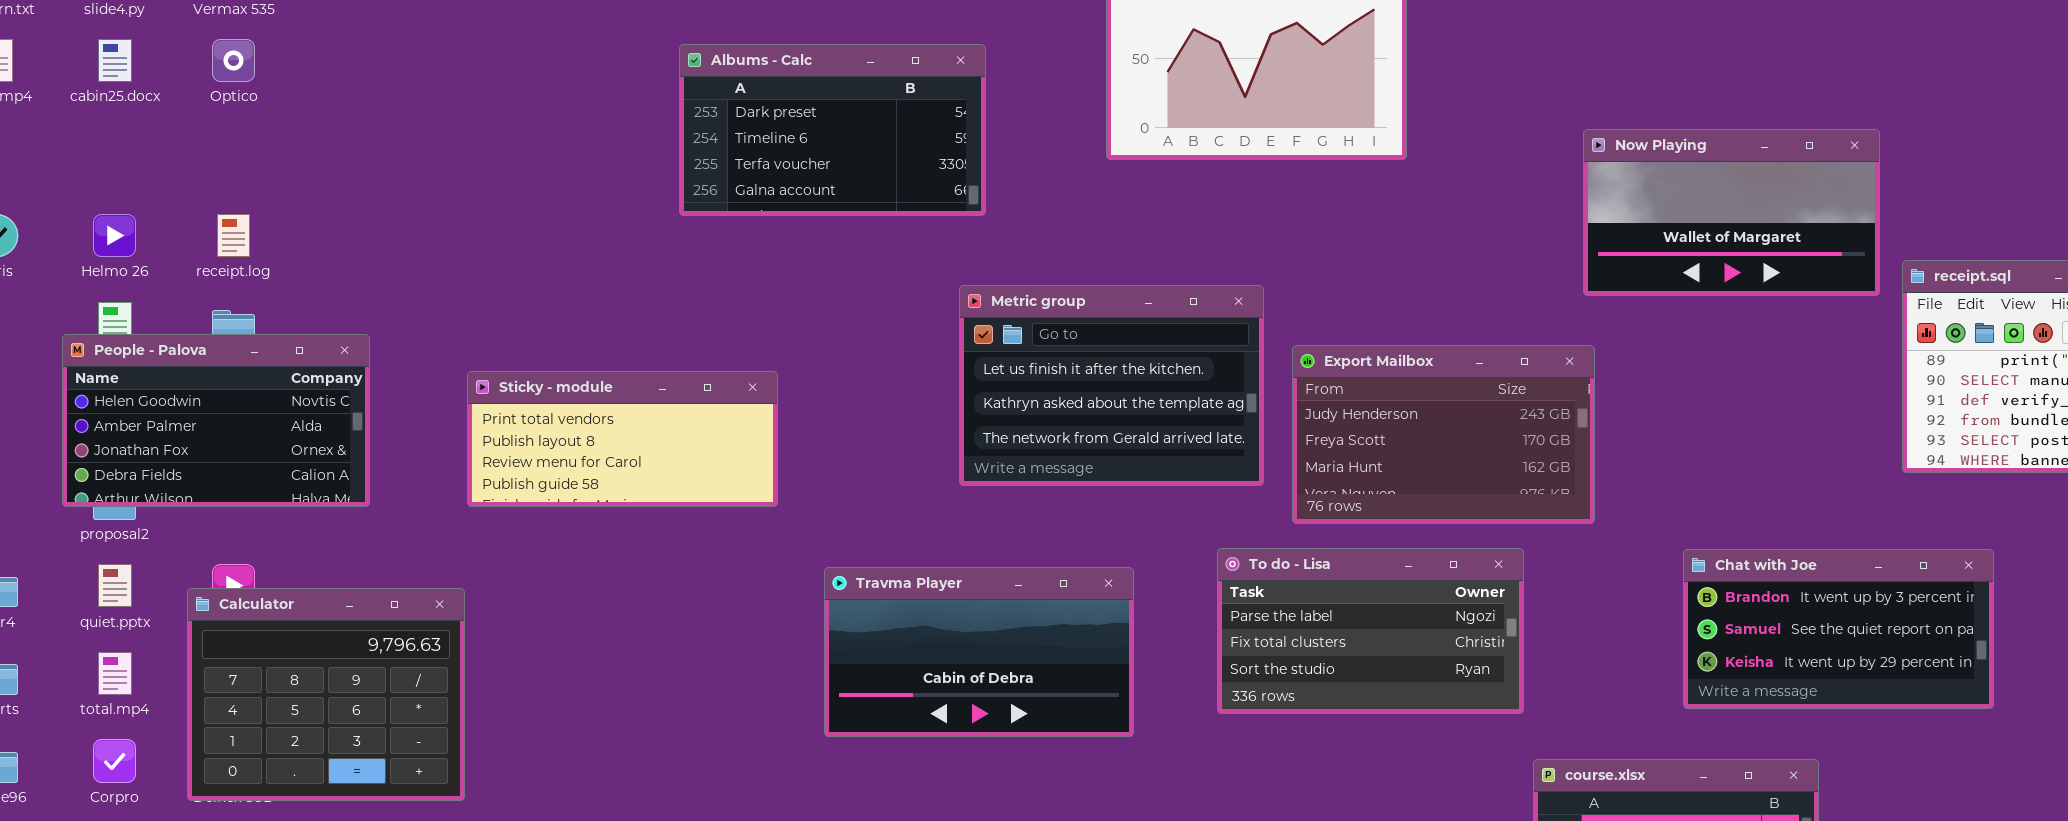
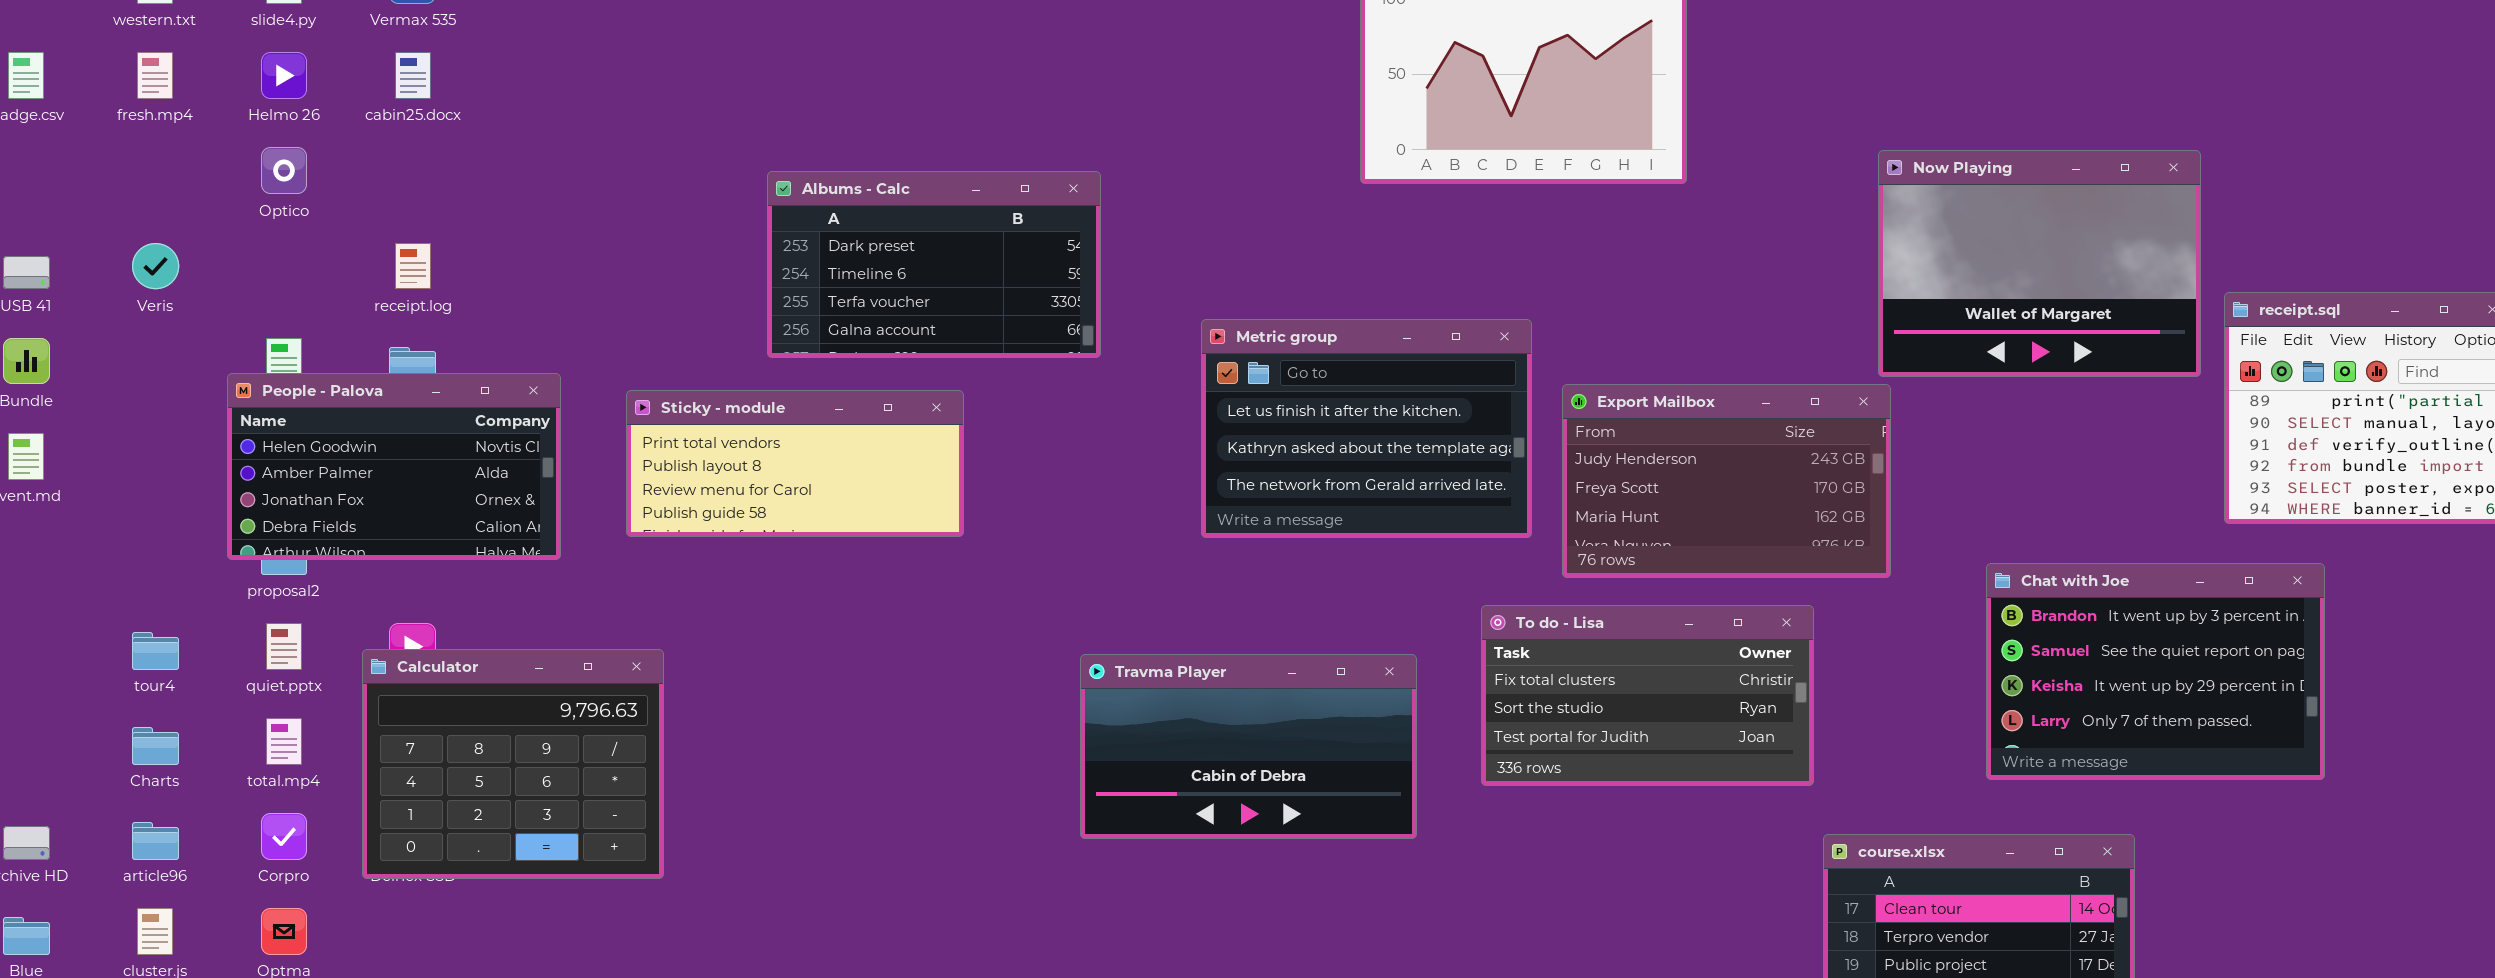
cabin25.docx: [98,39,132,82] -> [395,52,431,99], moved
Optico: [212,39,255,82] -> [261,147,307,194], moved
Albums - Calc: [679,44,986,216] -> [767,171,1101,358], moved
Now Playing: [1583,129,1880,296] -> [1878,150,2201,377], resized
Helmo 26: [93,214,136,257] -> [261,52,307,99], moved
Sticky - module: [467,371,778,507] -> [626,390,964,537], moved
To do - Lisa: [1217,548,1524,714] -> [1481,605,1814,786], scrolled down 1 row
Chat with Joe: [1683,549,1994,709] -> [1986,563,2325,780], resized
Travma Player: [824,567,1134,737] -> [1080,654,1417,839], moved

